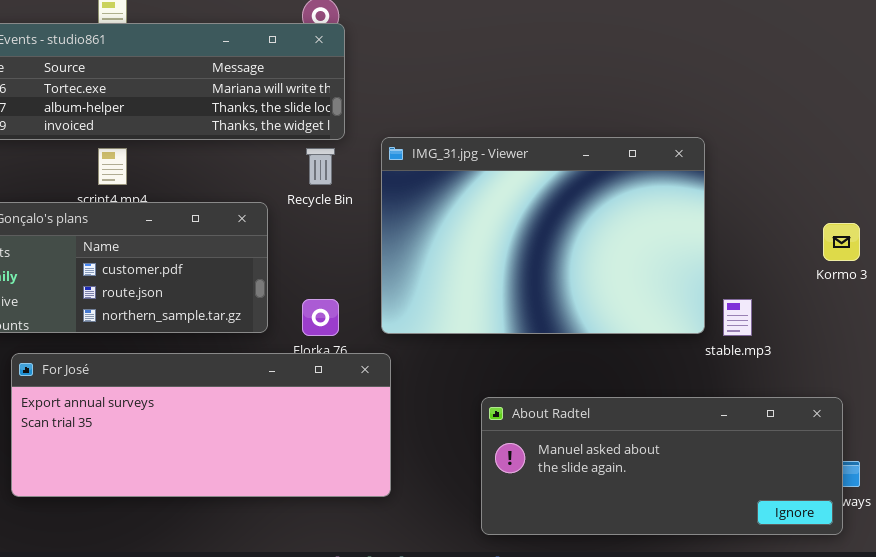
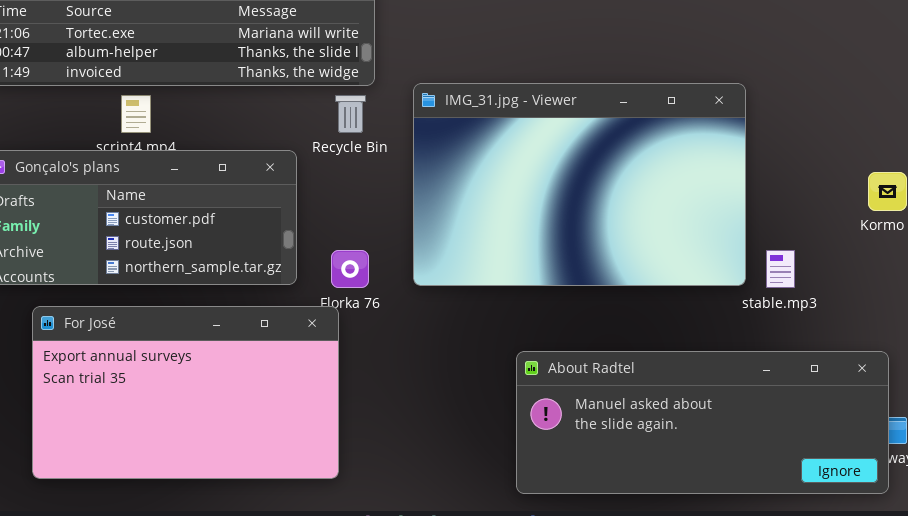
For José: [11,353,391,497] -> [32,306,339,479], resized

